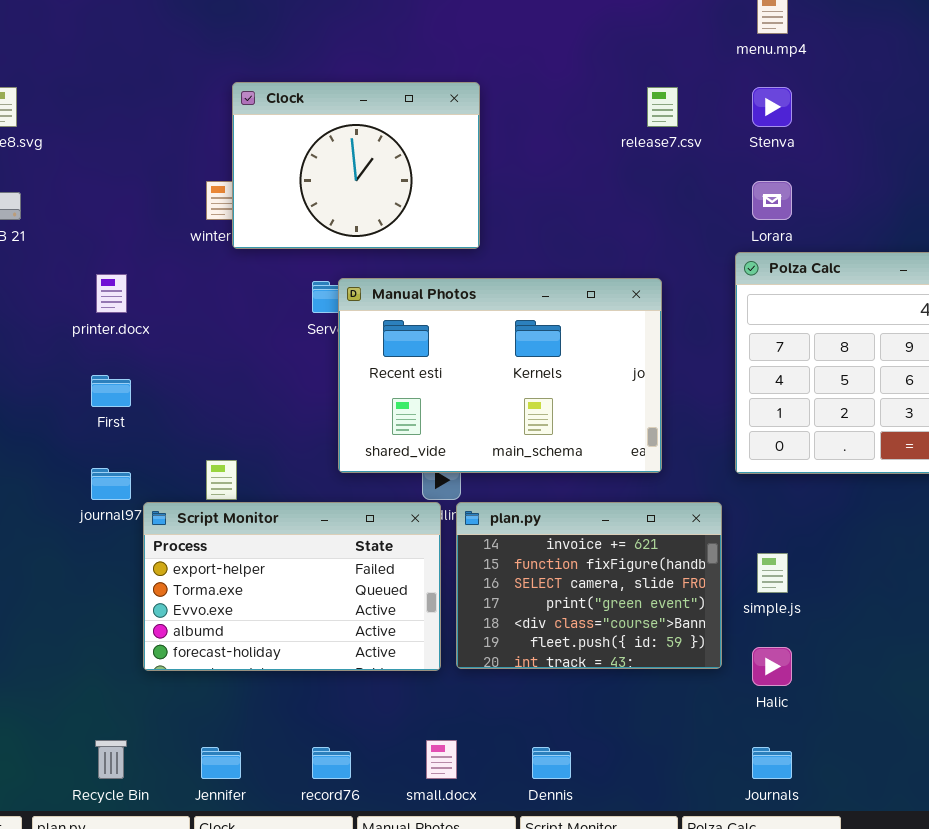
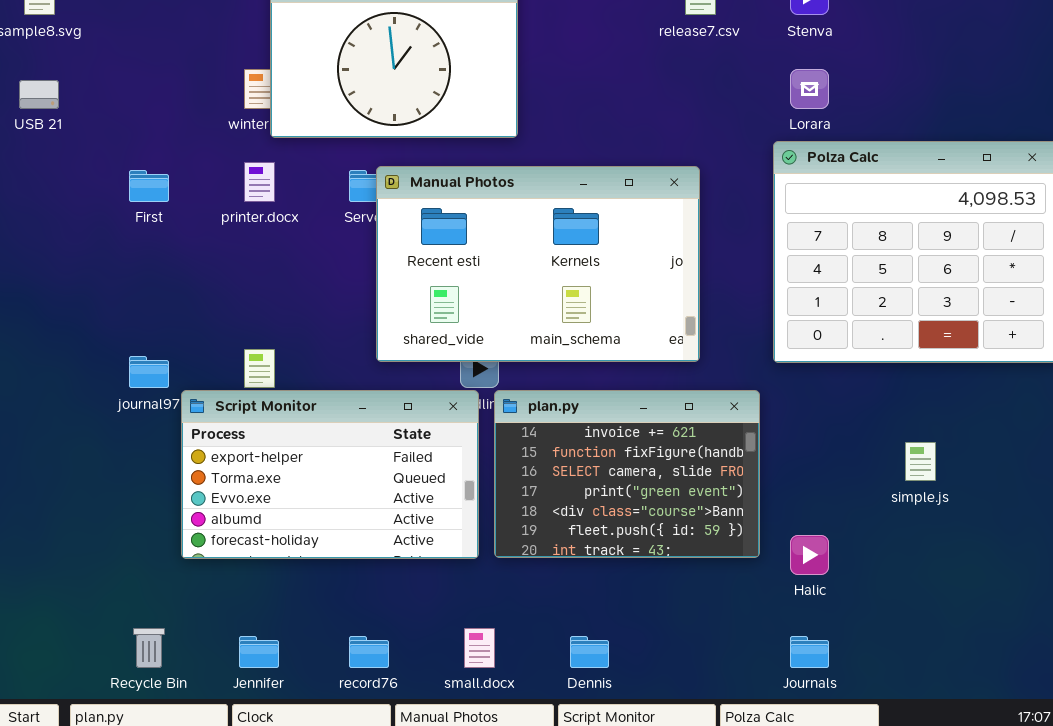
printer.docx: [96,274,127,313] -> [244,162,275,202], moved
First: [91,375,131,407] -> [129,170,169,202], moved
simple.js: [757,553,788,593] -> [905,442,936,481], moved

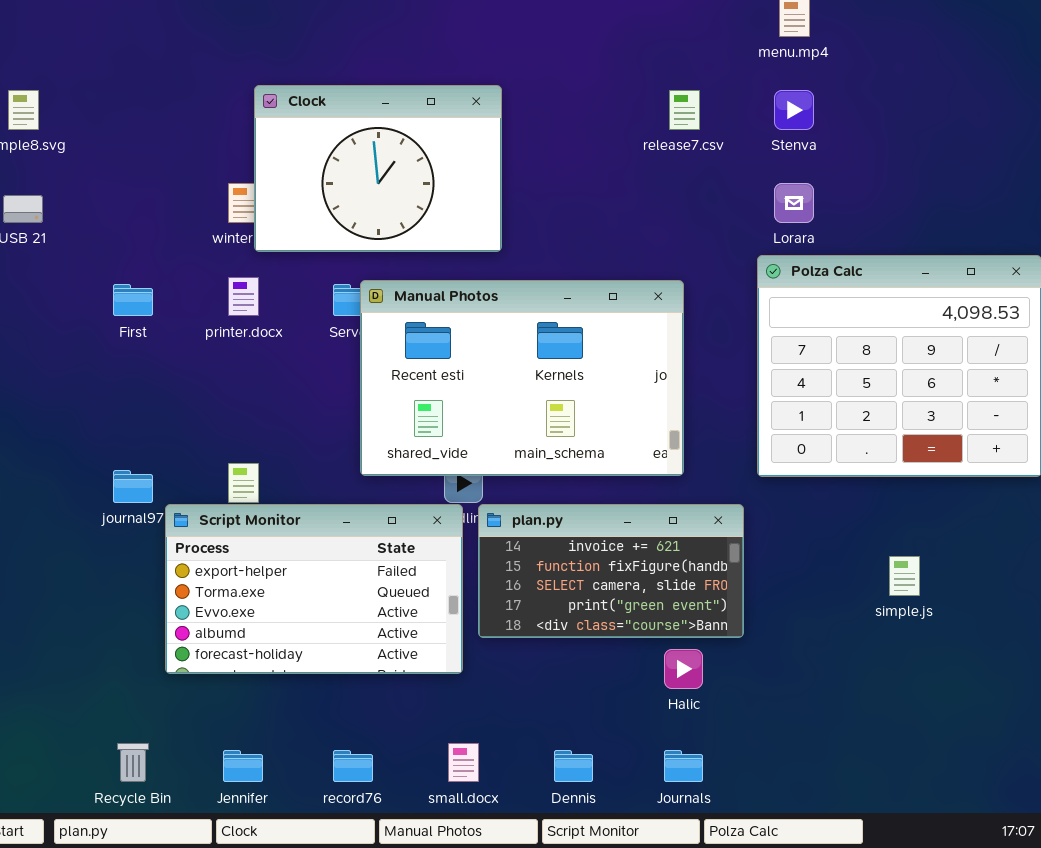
plan.py: [494,390,760,558] -> [478,504,744,638], resized
Halic: [790,535,829,575] -> [664,649,703,689], moved
Journals: [790,636,829,668] -> [664,750,703,782], moved

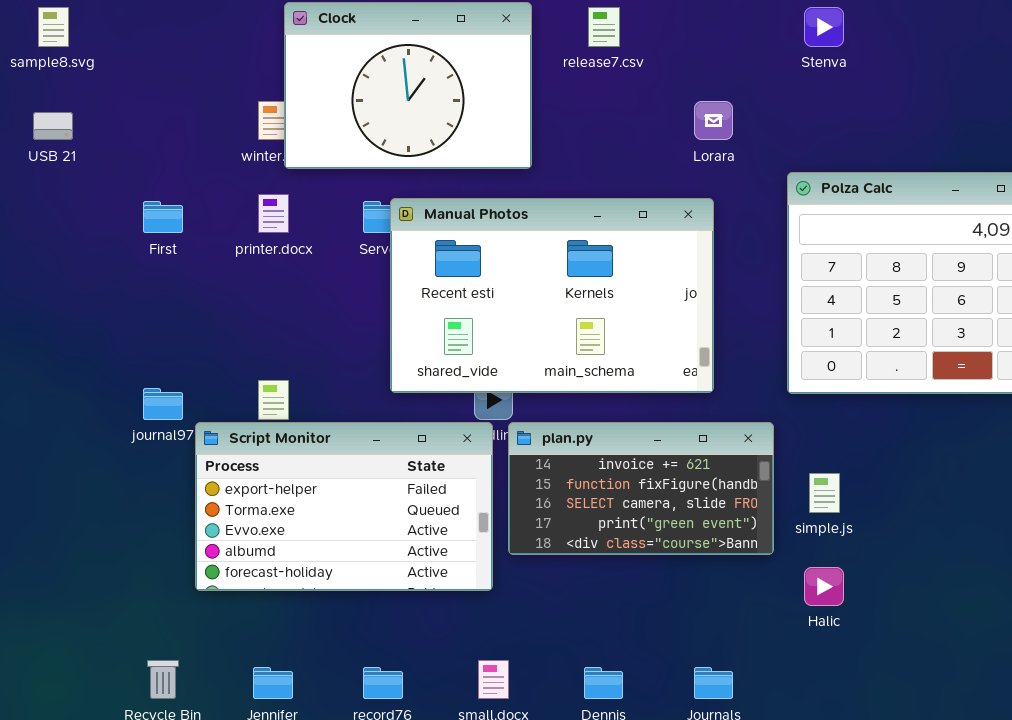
release7.csv: [669,90,700,130] -> [588,7,620,47], moved
Lorara: [774,183,814,223] -> [694,101,733,140], moved
simple.js: [889,556,920,596] -> [809,473,840,513], moved
Halic: [664,649,703,689] -> [804,567,844,606], moved

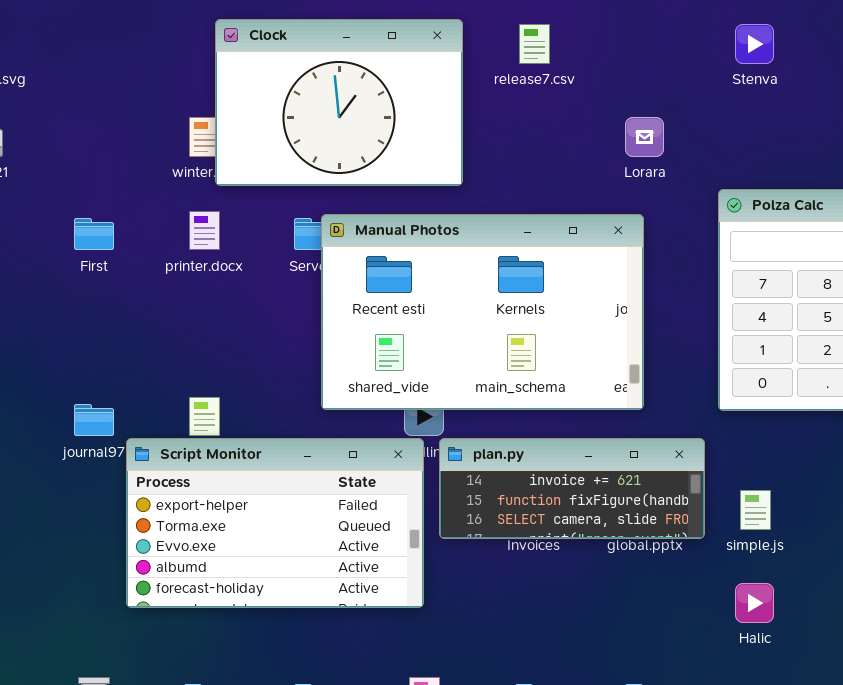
plan.py: [508,422,774,555] -> [439,438,705,539], resized

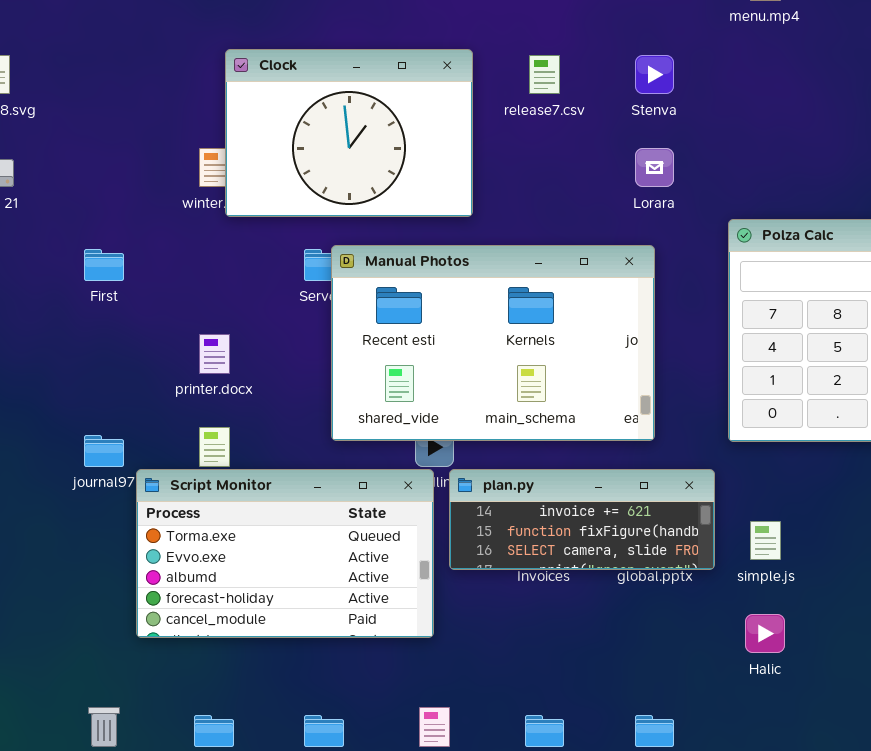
Stenva: [735,24,774,64] -> [635,55,674,94], moved
printer.docx: [189,211,220,250] -> [199,334,230,374], moved
Script Monitor: [126,438,424,608] -> [136,469,434,638], scrolled down 1 row

